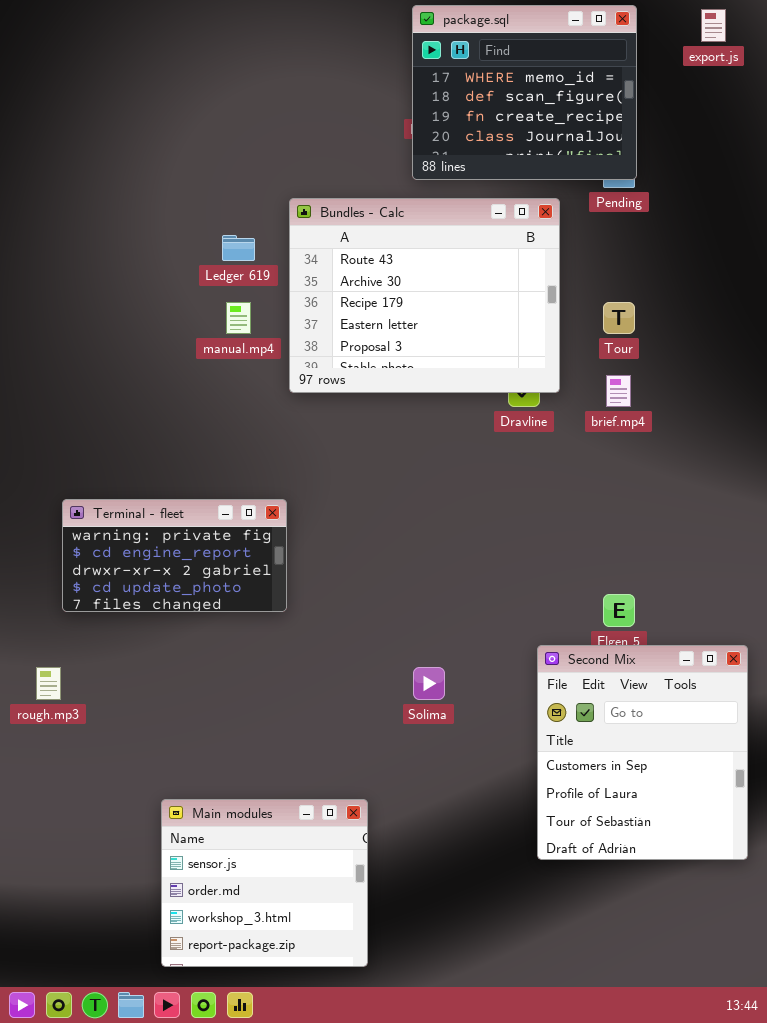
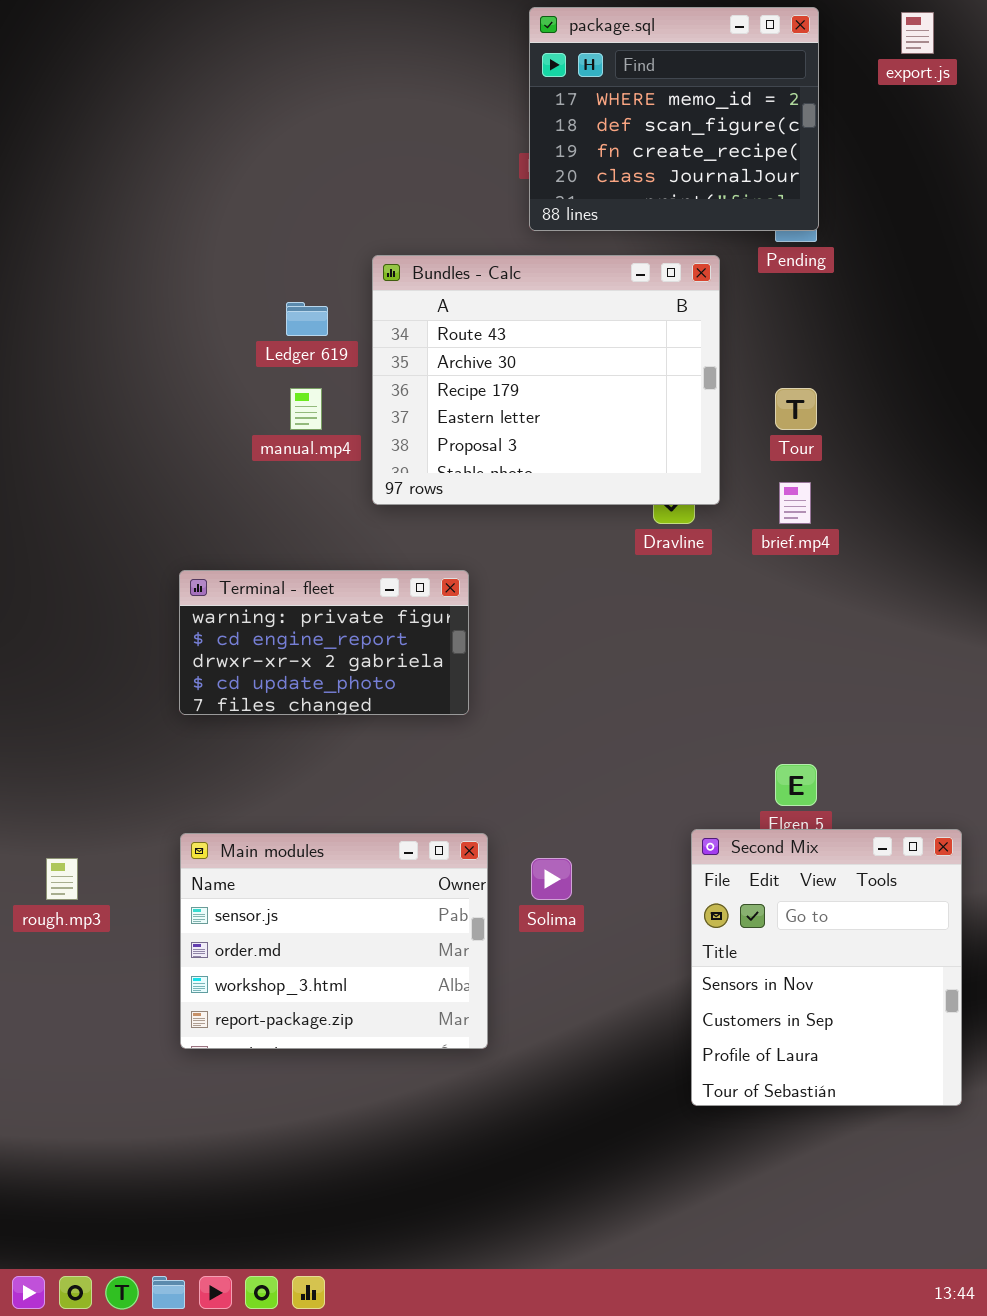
Terminal - fleet: [62,499,287,612] -> [179,570,469,715], moved
Second Mix: [537,645,748,860] -> [691,829,962,1106], scrolled up 1 row
Main modules: [161,799,368,967] -> [180,833,488,1049], moved, resized

